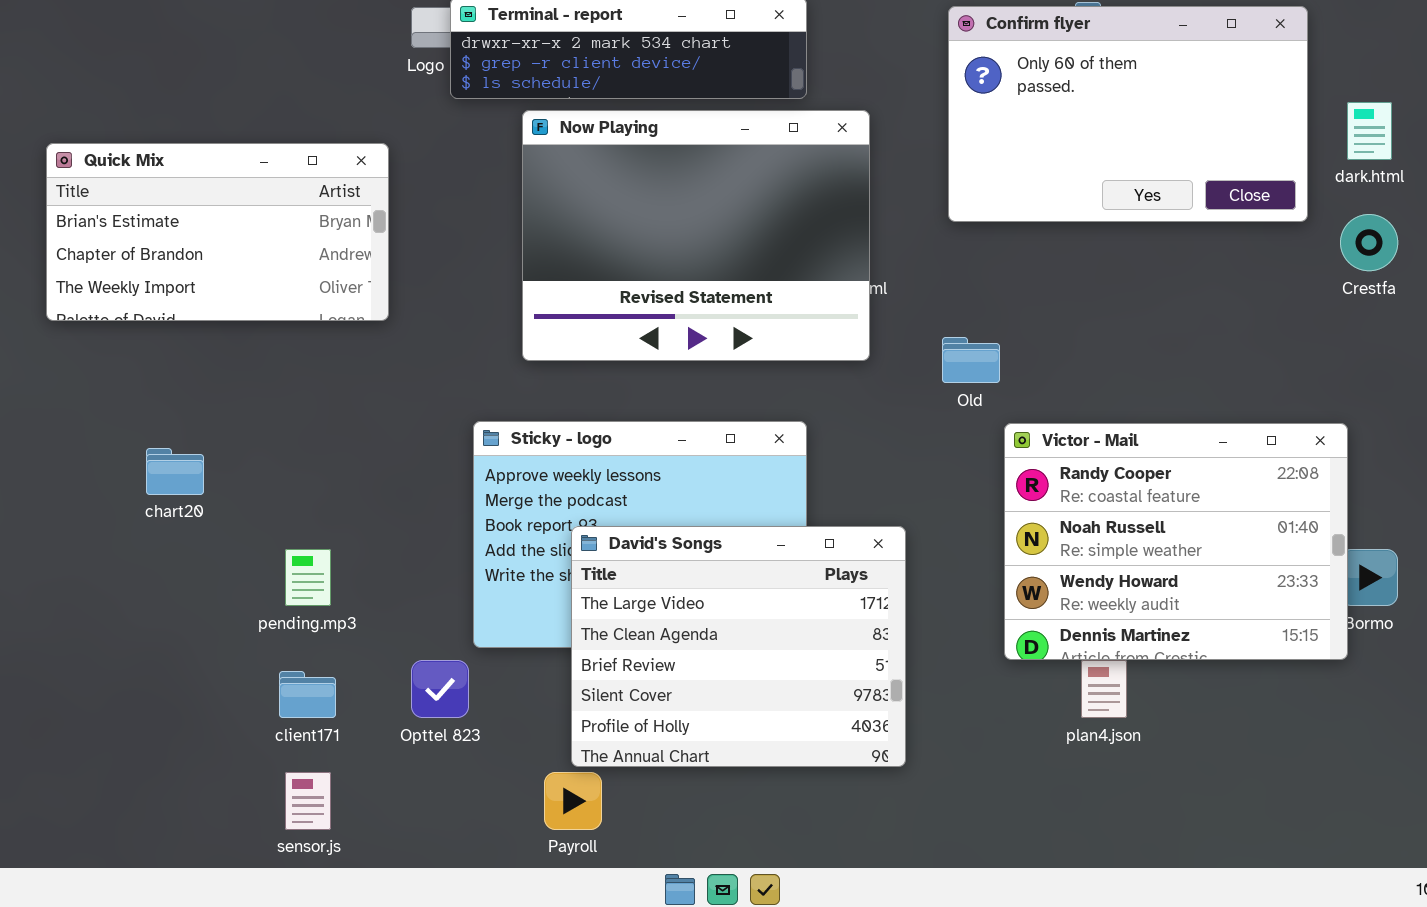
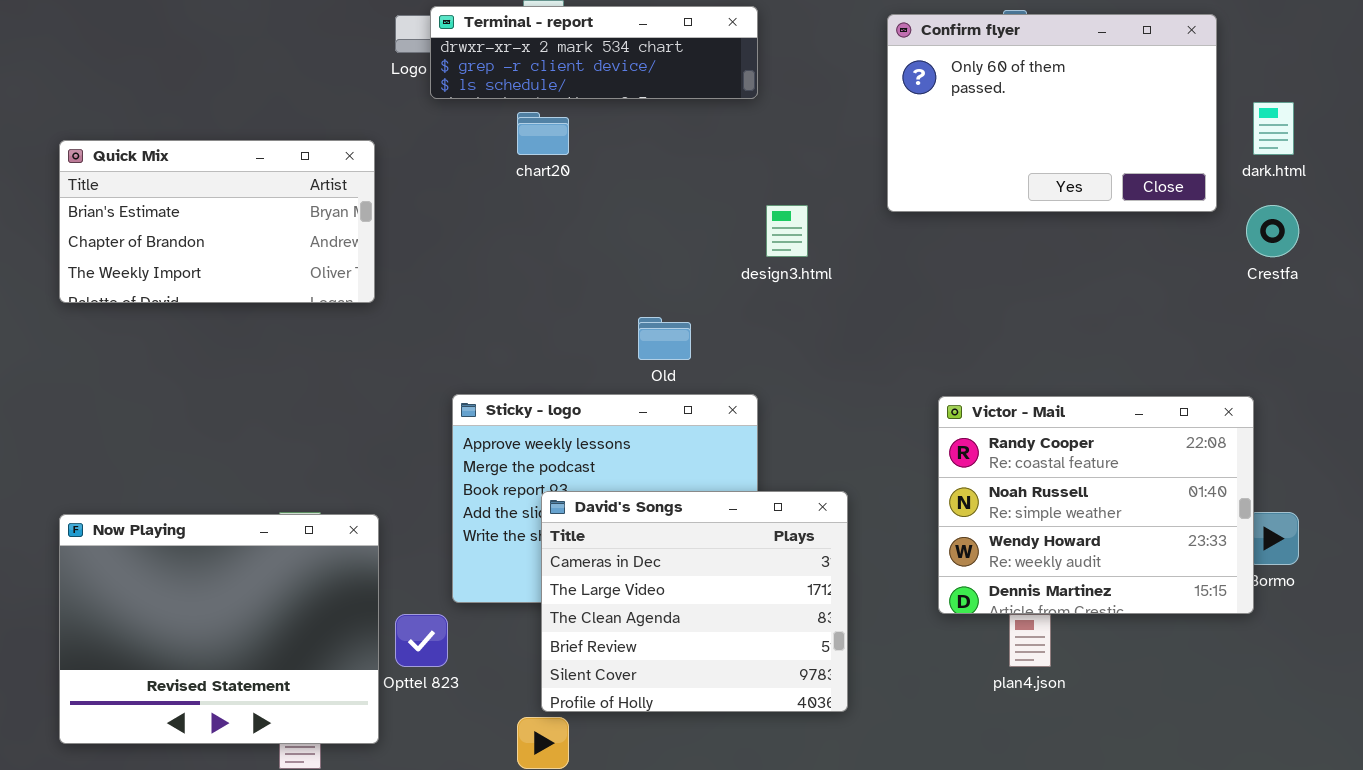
Now Playing: [522,110,870,361] -> [59,514,379,744], moved
Old: [942,337,1000,383] -> [638,317,691,360], moved
chart20: [146,448,204,495] -> [517,112,569,155], moved
David's Songs: [571,526,906,767] -> [541,491,848,712], scrolled up 1 row

